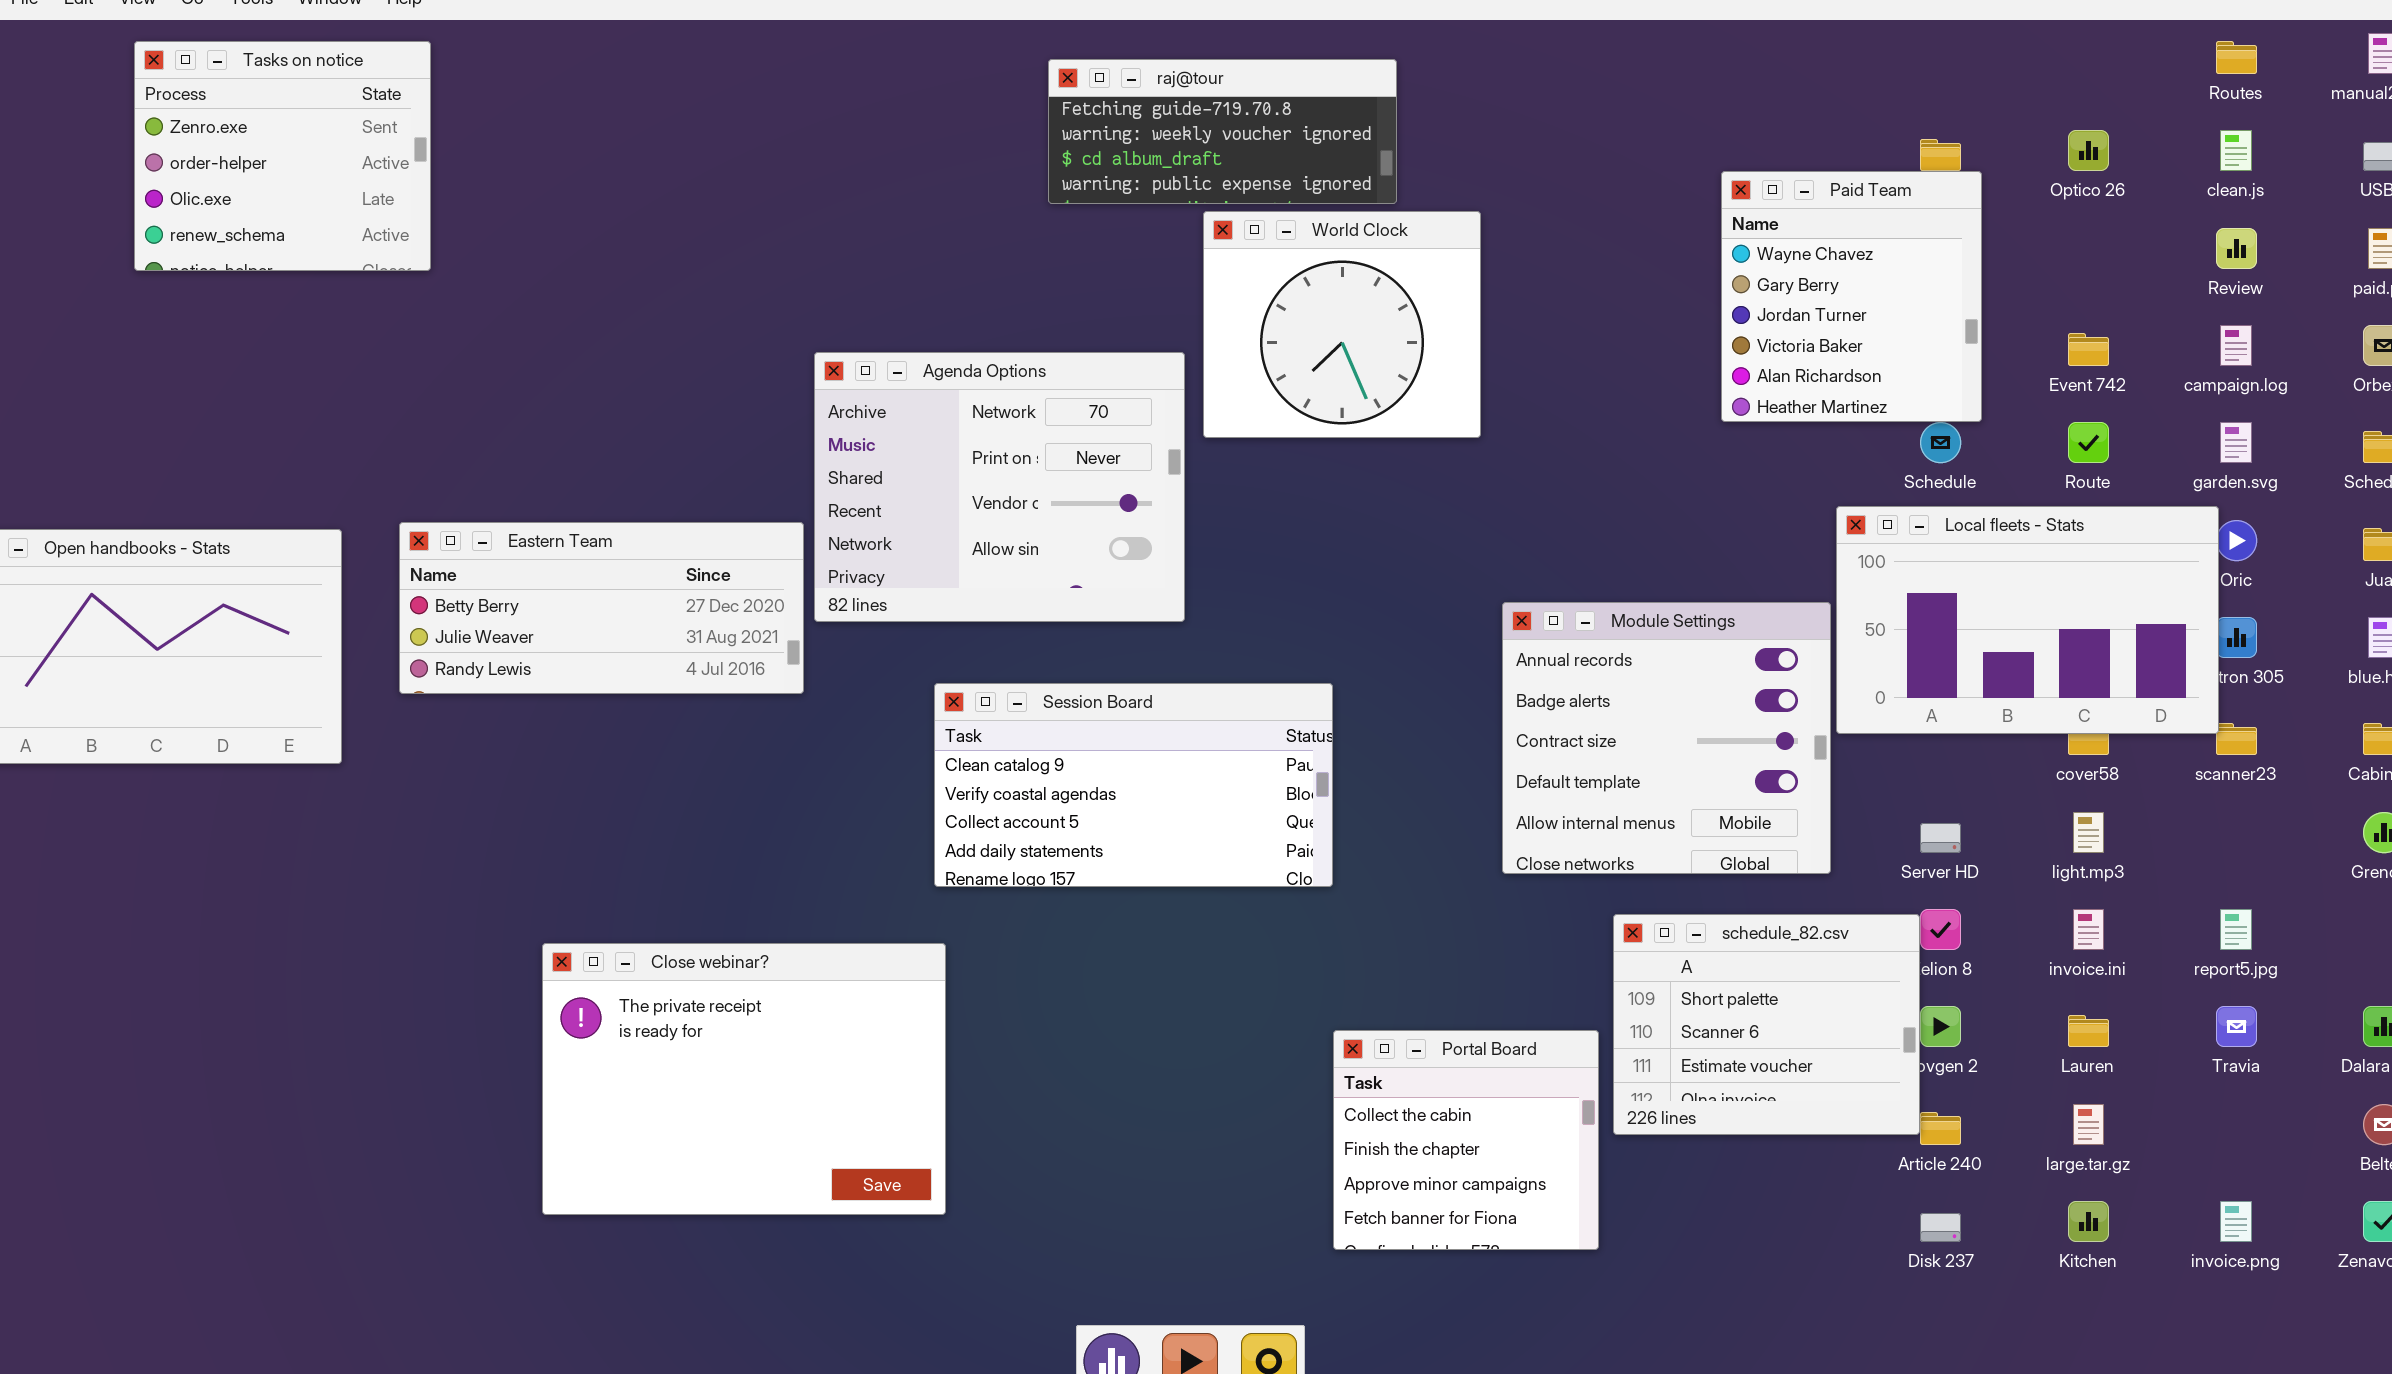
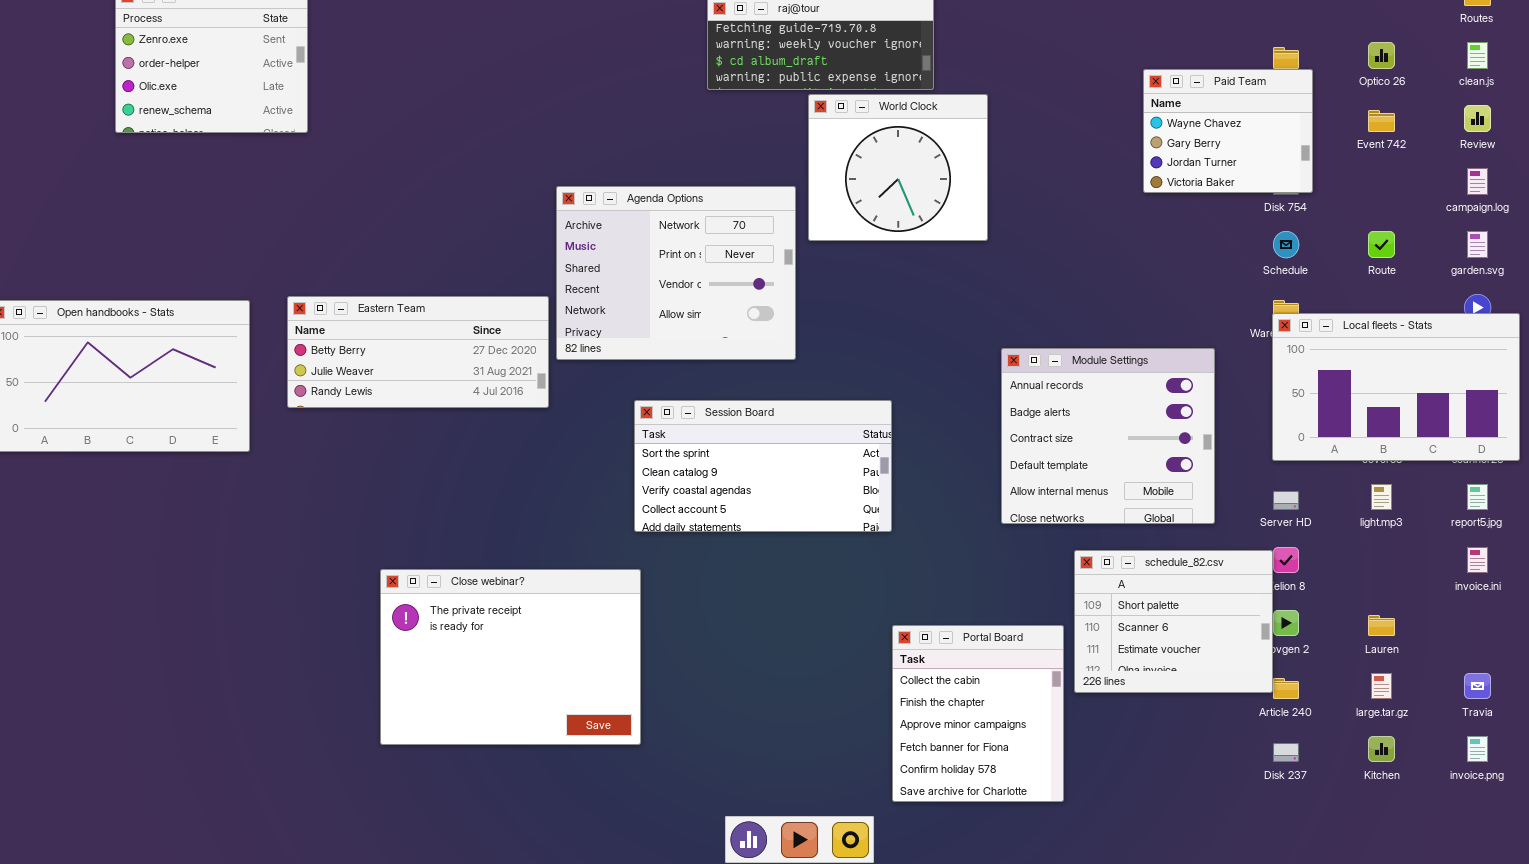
Paid Team: [1721,171,1982,422] -> [1143,69,1313,193], resized
Event 742: [2068,333,2109,366] -> [1368,110,1395,132], moved
Local fleets - Stats: [1836,506,2219,734] -> [1272,313,1520,461], moved
Session Board: [934,683,1333,887] -> [634,400,892,532], scrolled up 1 row
invoice.ini: [2073,909,2104,950] -> [1467,547,1488,573], moved
report5.jpg: [2220,909,2252,950] -> [1467,484,1488,510], moved
Travia: [2216,1006,2257,1047] -> [1464,673,1491,699], moved
Portal Board: [1333,1030,1599,1250] -> [892,625,1064,802], resized

